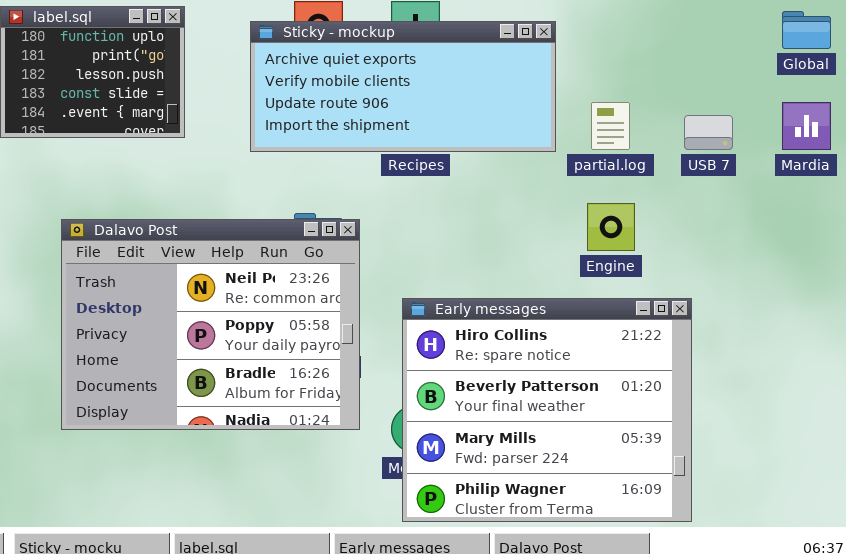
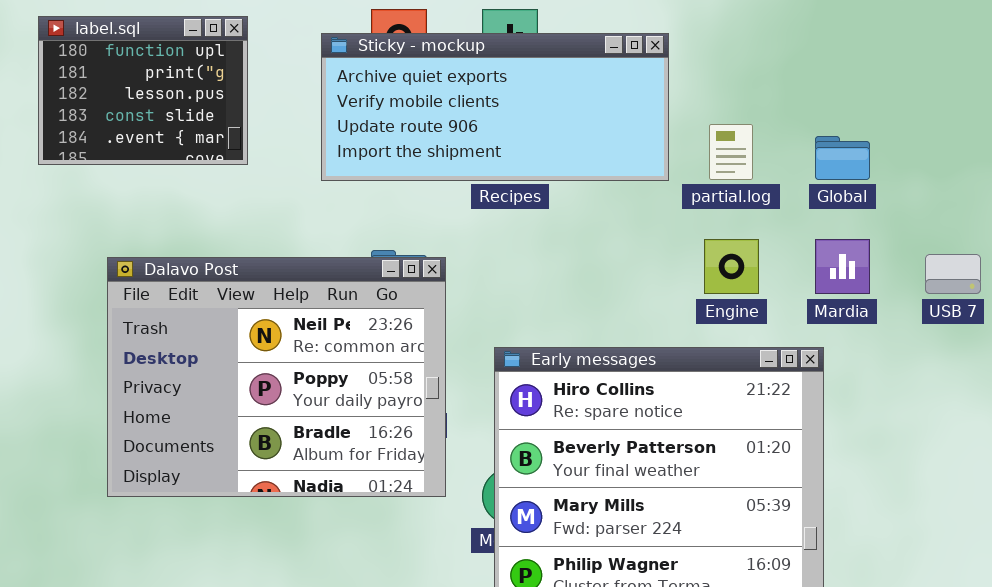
Global: [782,11,831,49] -> [815,136,870,180], moved
Mardia: [782,102,831,150] -> [815,239,870,294], moved
USB 7: [684,115,733,150] -> [925,254,981,294], moved

